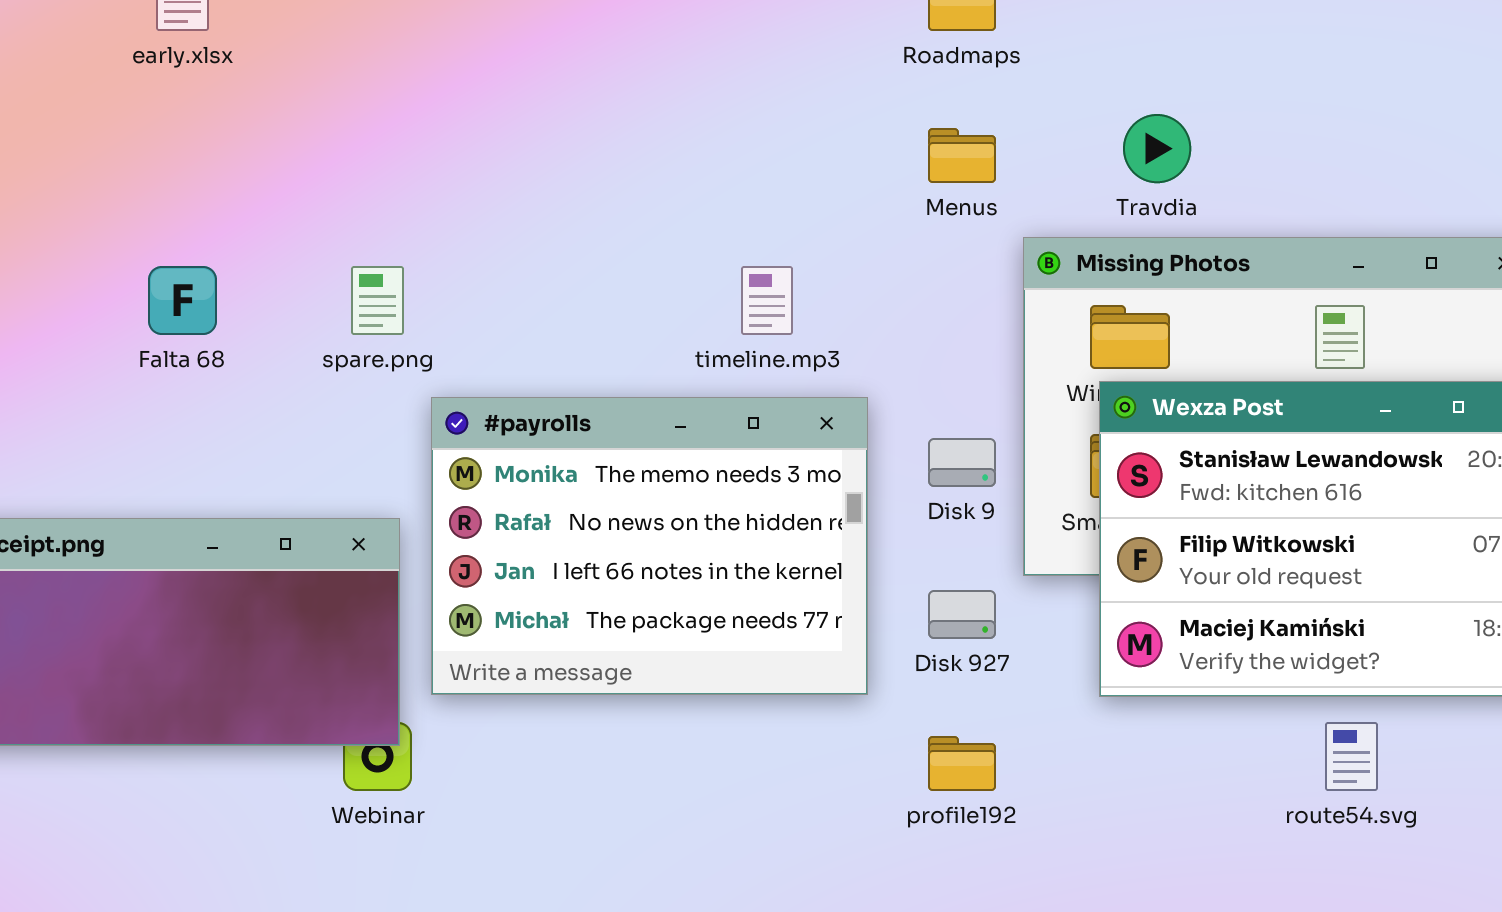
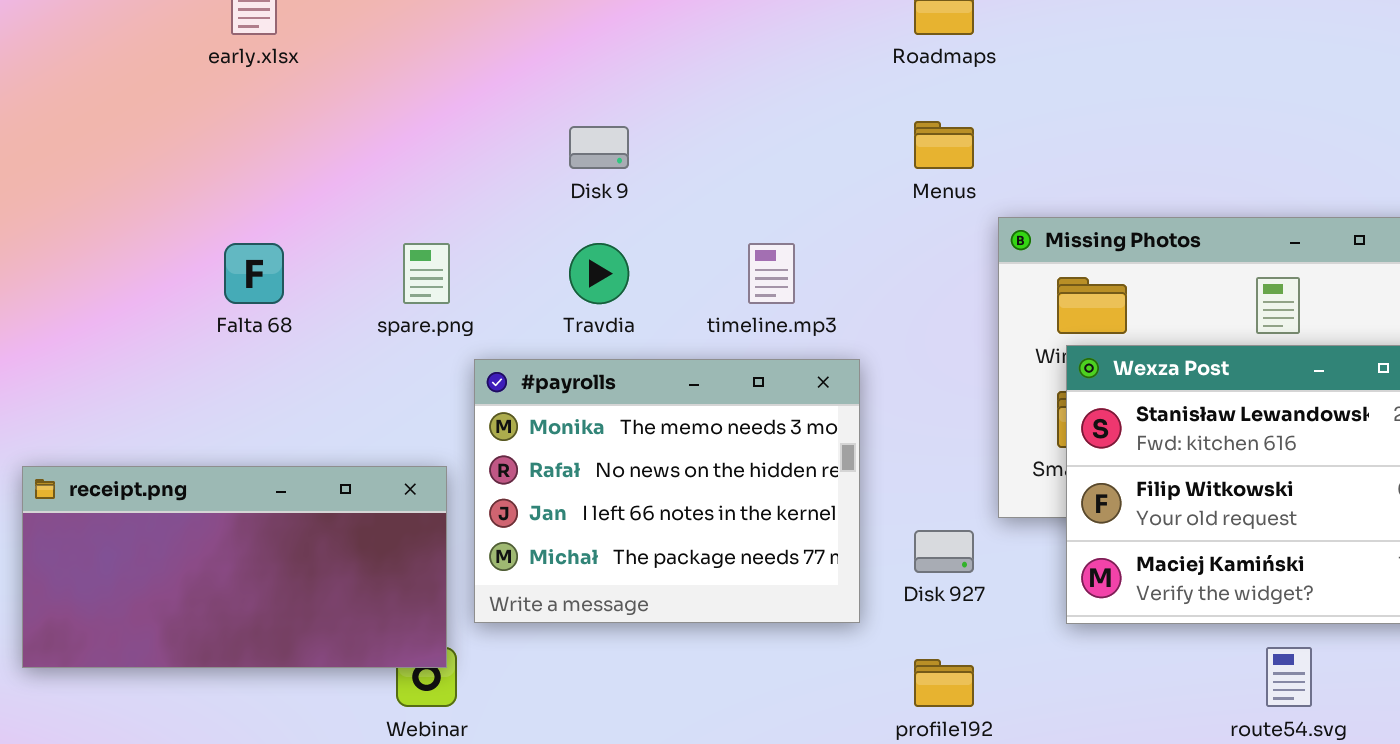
Travdia: [1123,114,1191,183] -> [569,243,629,304], moved
Disk 9: [928,438,996,487] -> [569,126,629,169], moved

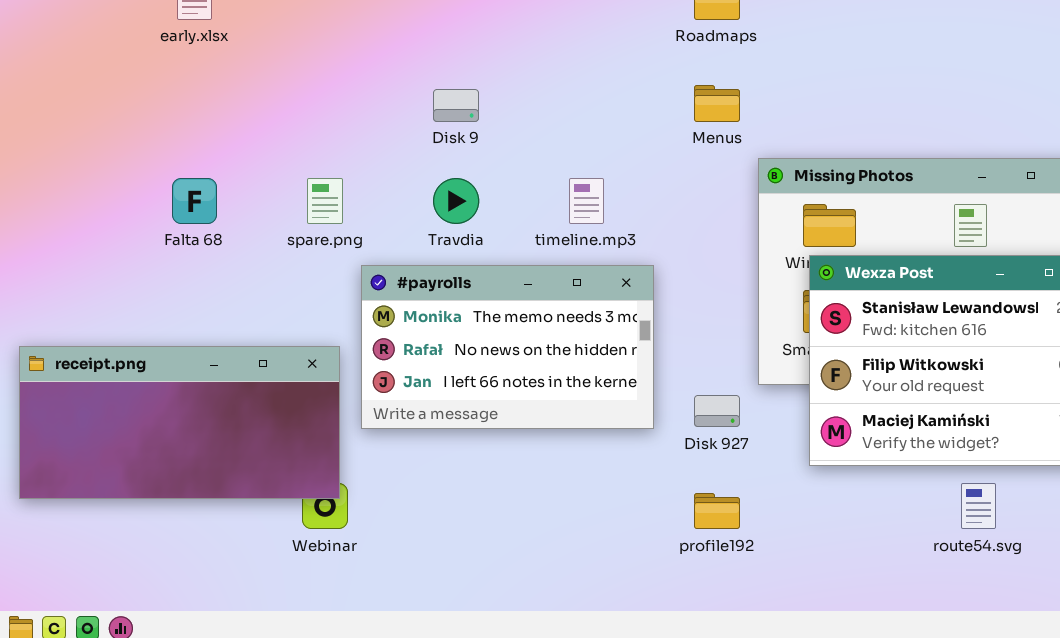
#payrolls: [474,359,860,623] -> [361,265,654,429], resized

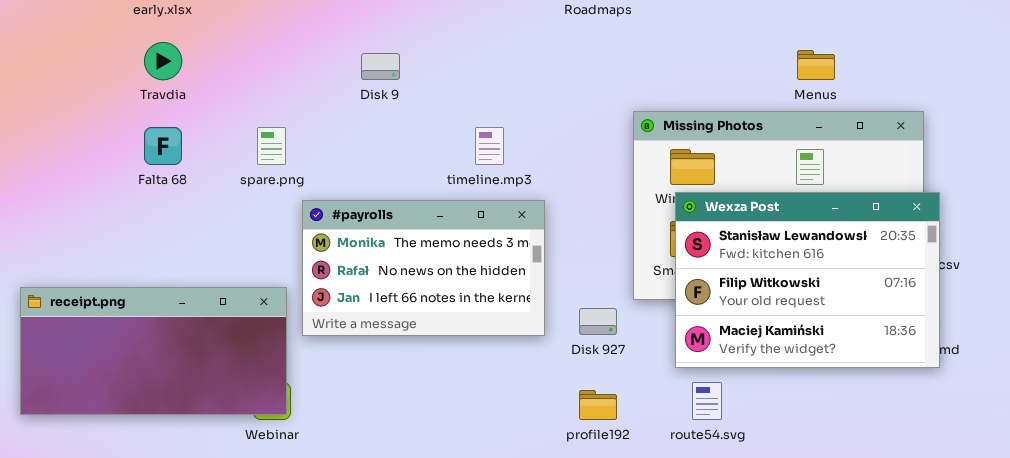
Menus: [694,85,740,122] -> [797,50,835,80], moved
Travdia: [433,178,479,224] -> [144,42,182,80], moved
receipt.png: [19,346,340,499] -> [20,287,287,415], moved
route54.svg: [961,483,996,529] -> [692,382,722,420], moved

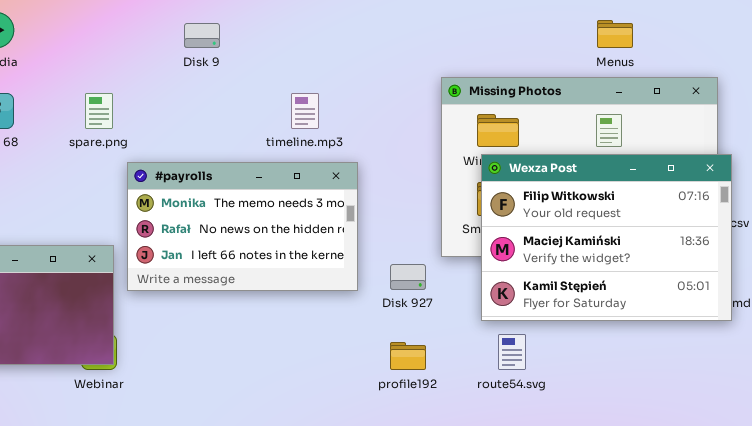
Wexza Post: [675,192,940,368] -> [481,154,732,321], scrolled down 1 row

